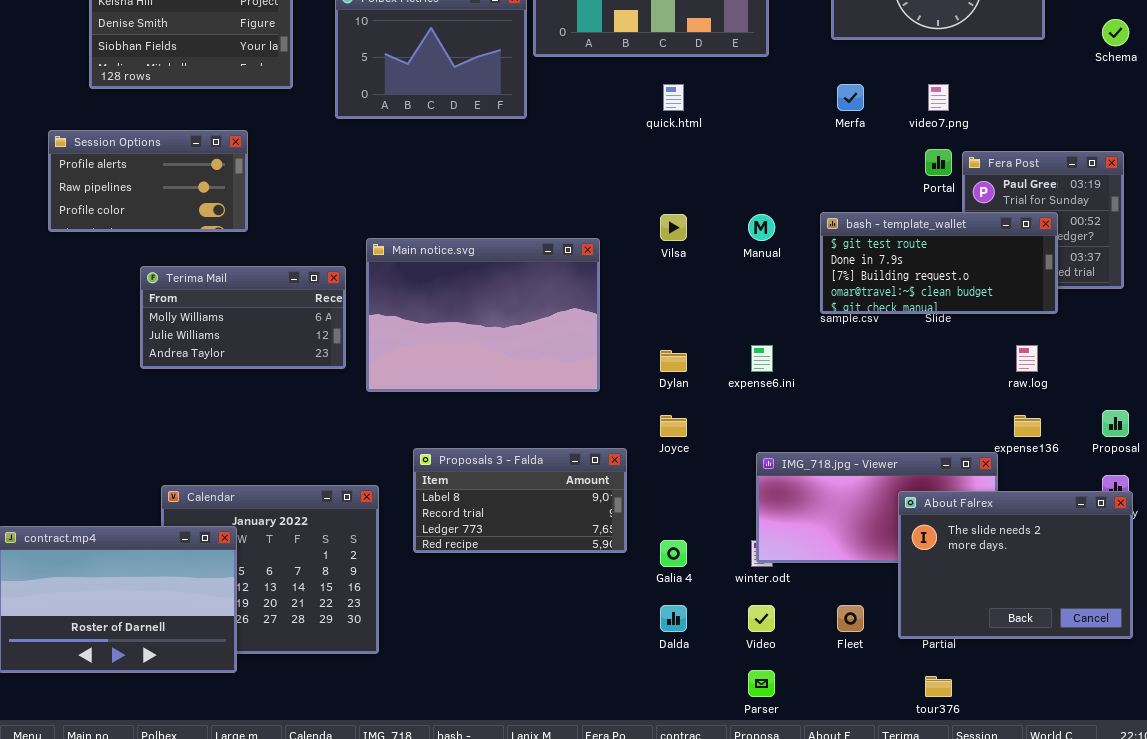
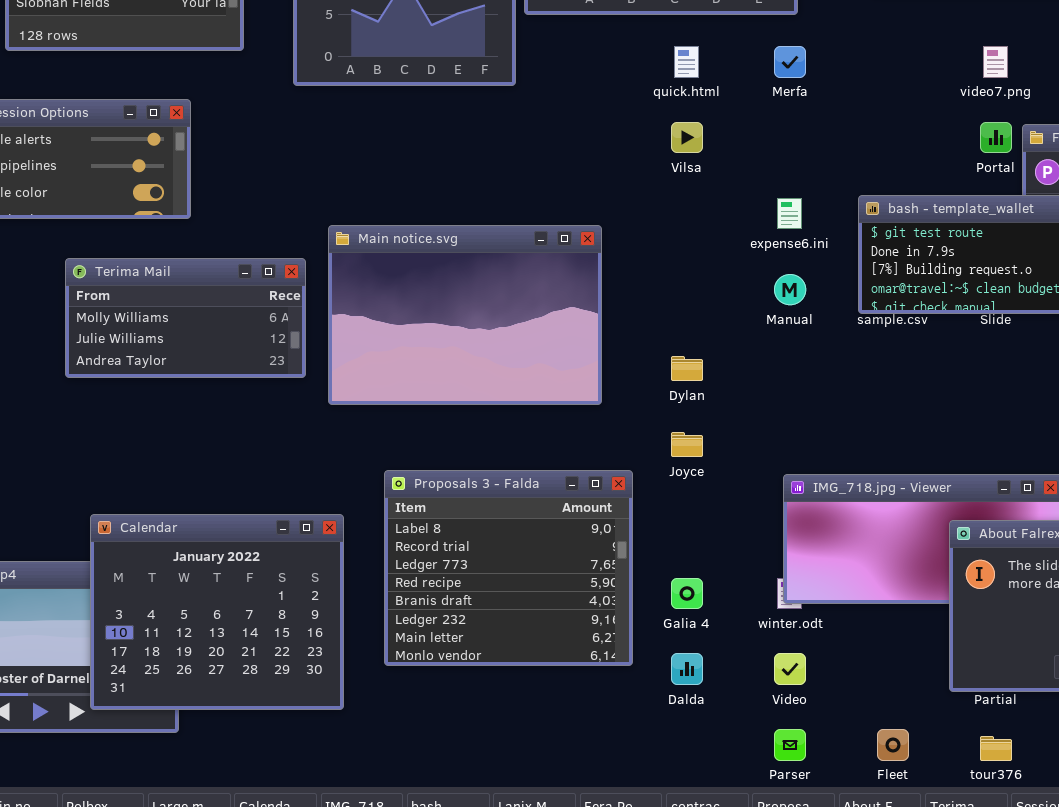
Merfa: [837,84,864,111] -> [774,46,806,78], moved
Vilsa: [660,214,687,241] -> [671,122,703,153], moved
Manual: [748,214,775,241] -> [774,274,806,305], moved
expense6.ini: [751,345,773,372] -> [777,198,802,229], moved
Proposals 3 - Falda: [413,448,627,553] -> [384,470,633,666], resized
Calendar: [161,485,379,654] -> [90,514,344,710], raised
Fleet: [837,605,864,632] -> [877,729,909,761], moved

